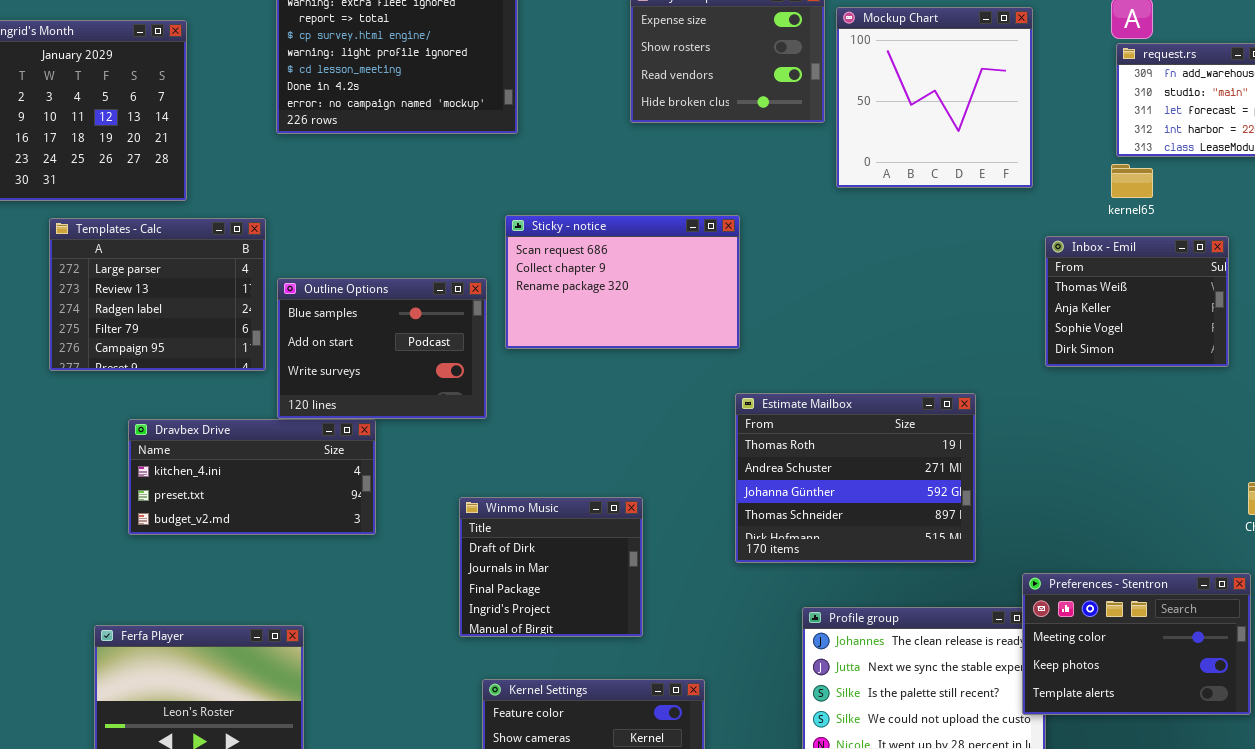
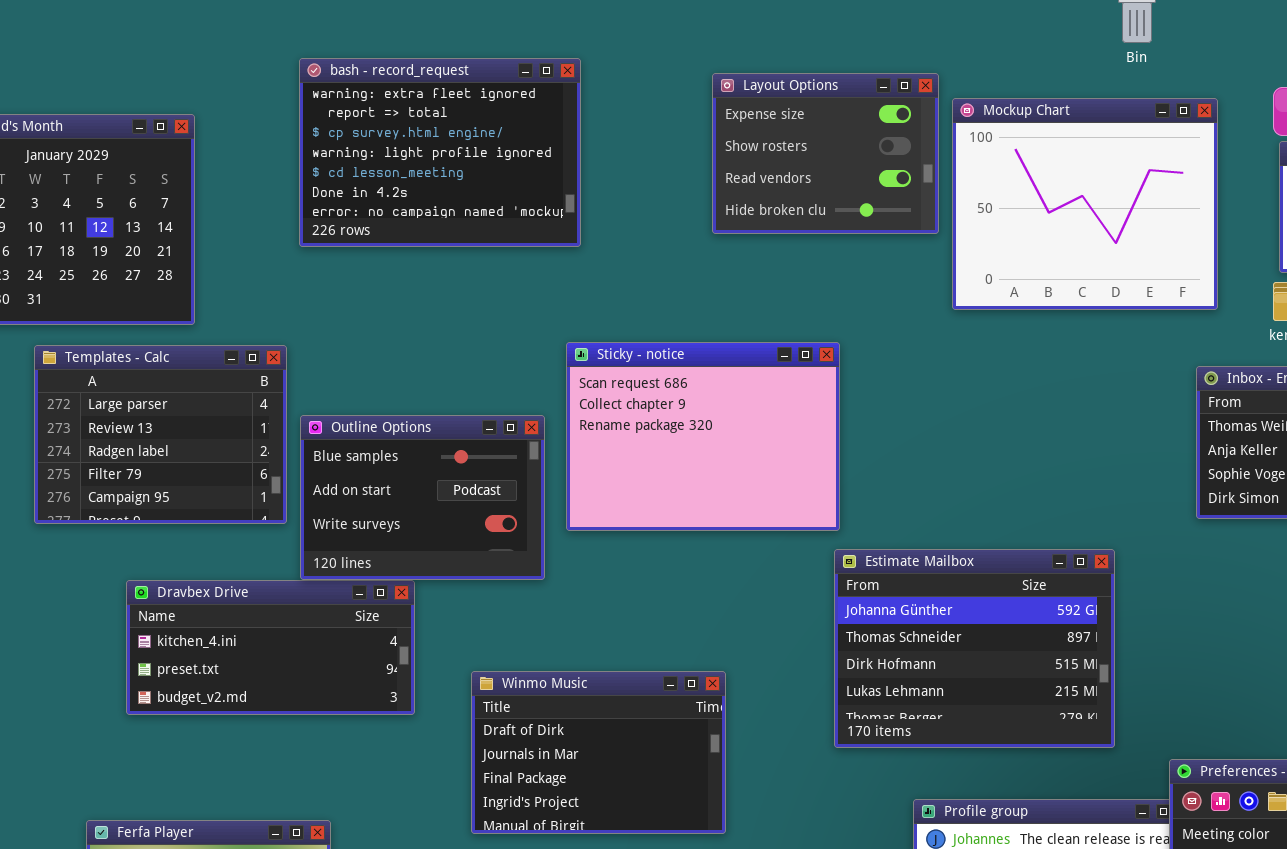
Mockup Chart: [836,7,1033,188] -> [952,98,1218,310], resized
Sticky - notice: [505,215,740,349] -> [566,342,840,531], resized
Estimate Mailbox: [735,393,976,563] -> [834,549,1115,748], scrolled down 2 rows
Winmo Music: [459,497,643,637] -> [471,671,726,834], resized

